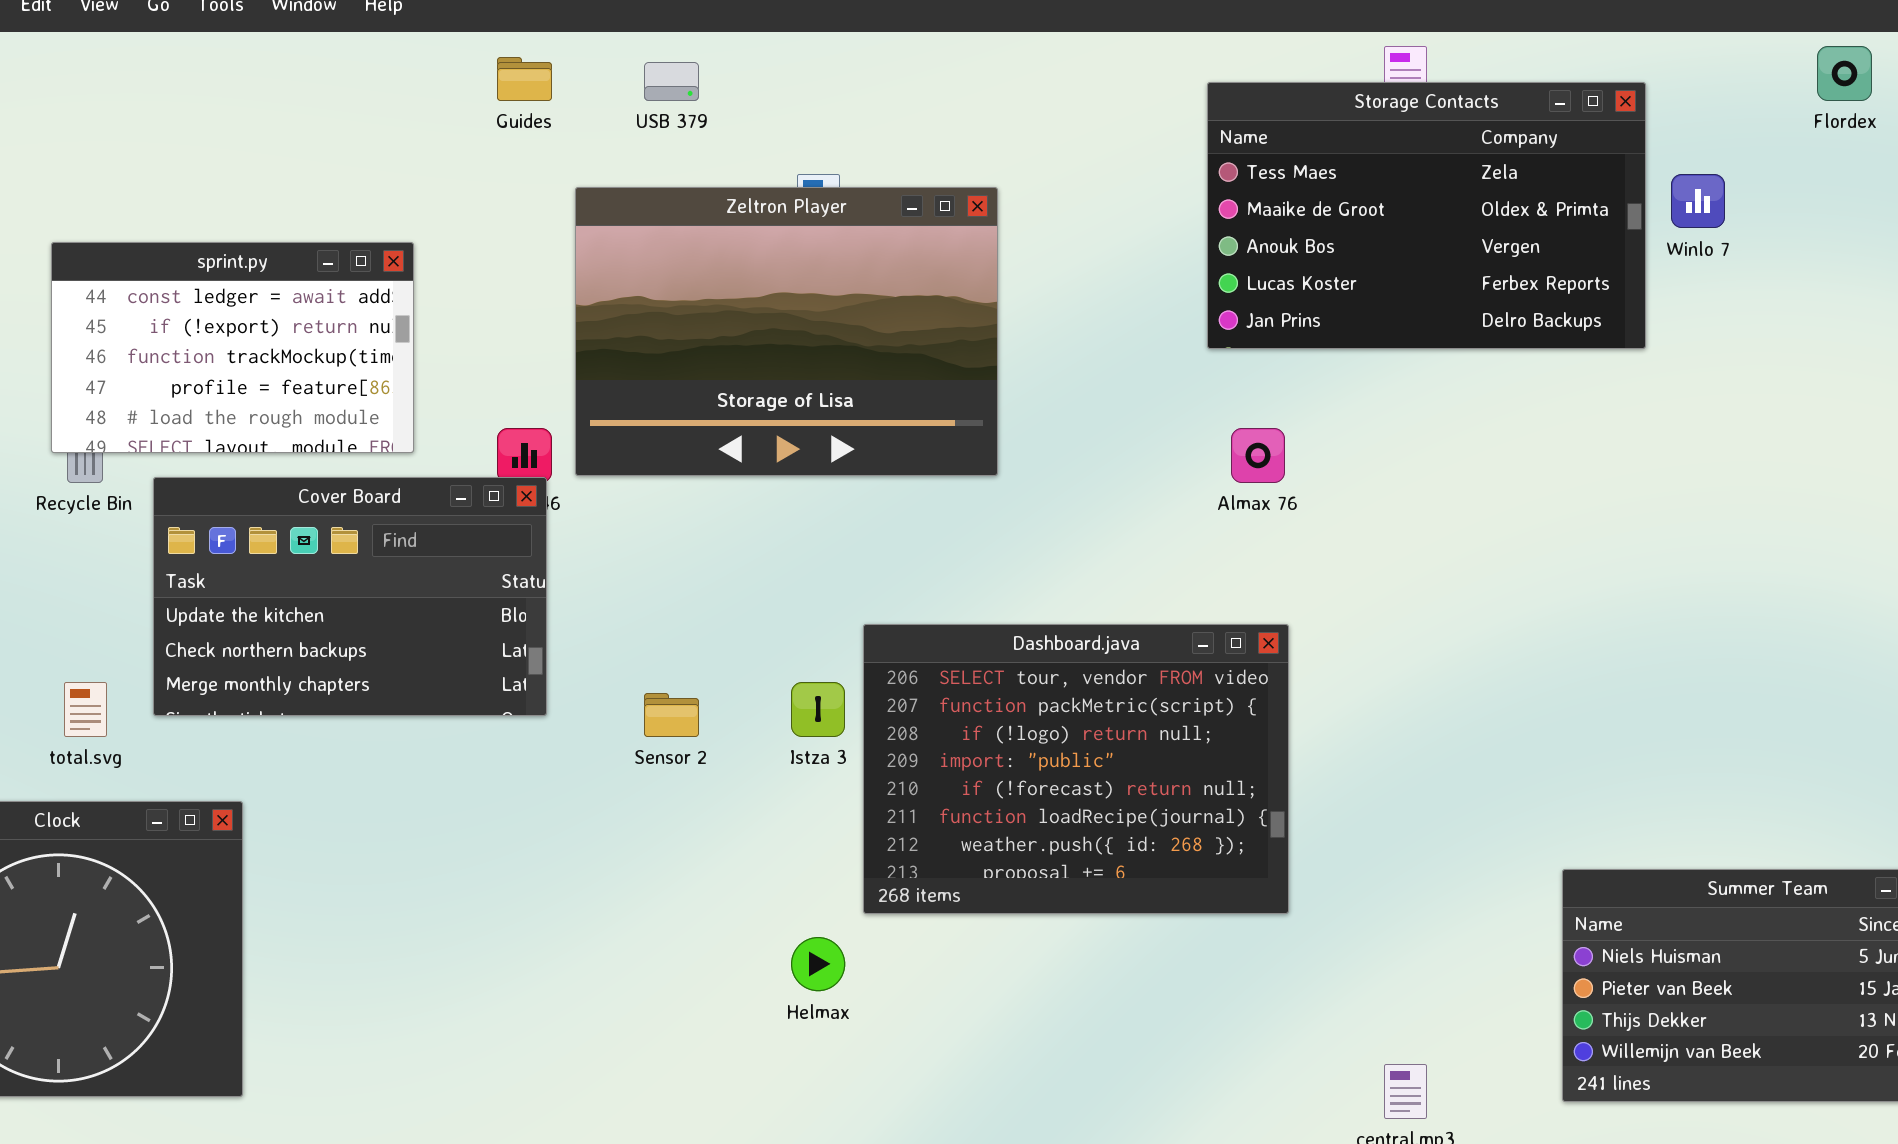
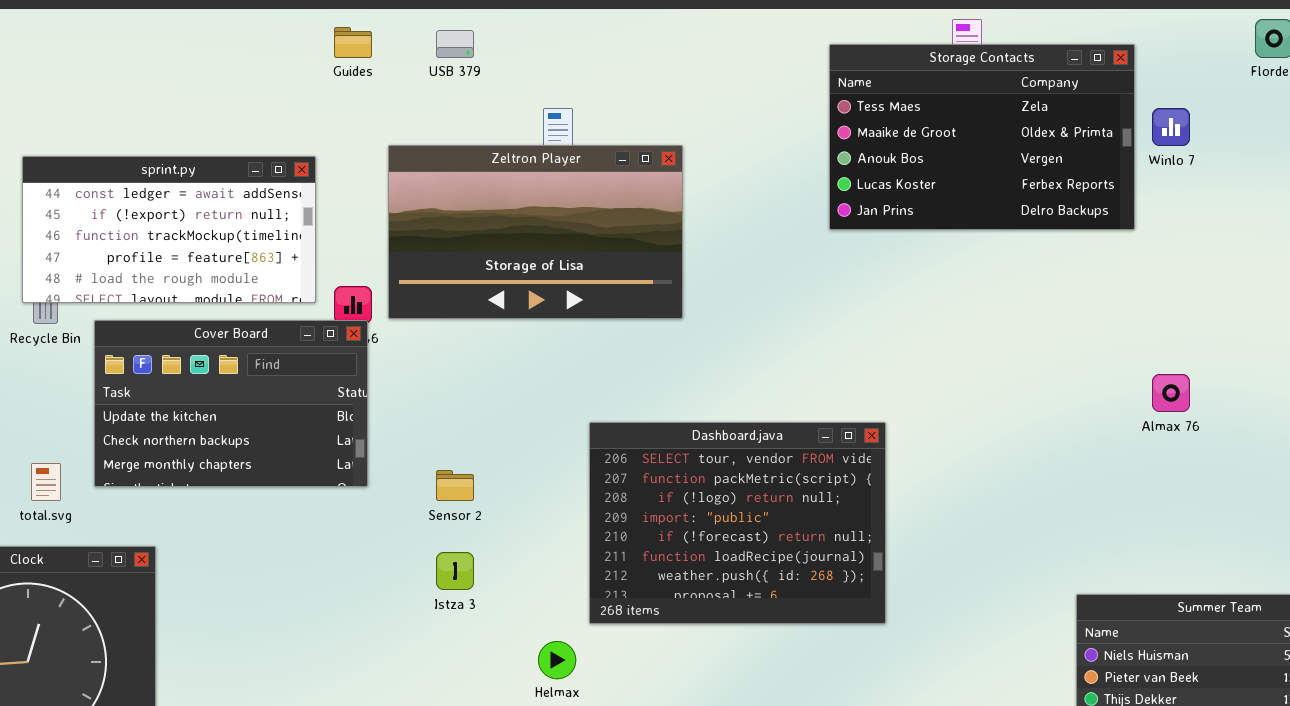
Zeltron Player: [575,187,998,476] -> [388,145,683,319], resized
sprint.py: [51,242,414,453] -> [22,156,316,303], resized
Almax 76: [1231,428,1285,483] -> [1152,374,1190,412], moved
Istza 3: [791,682,845,737] -> [436,552,474,590], moved

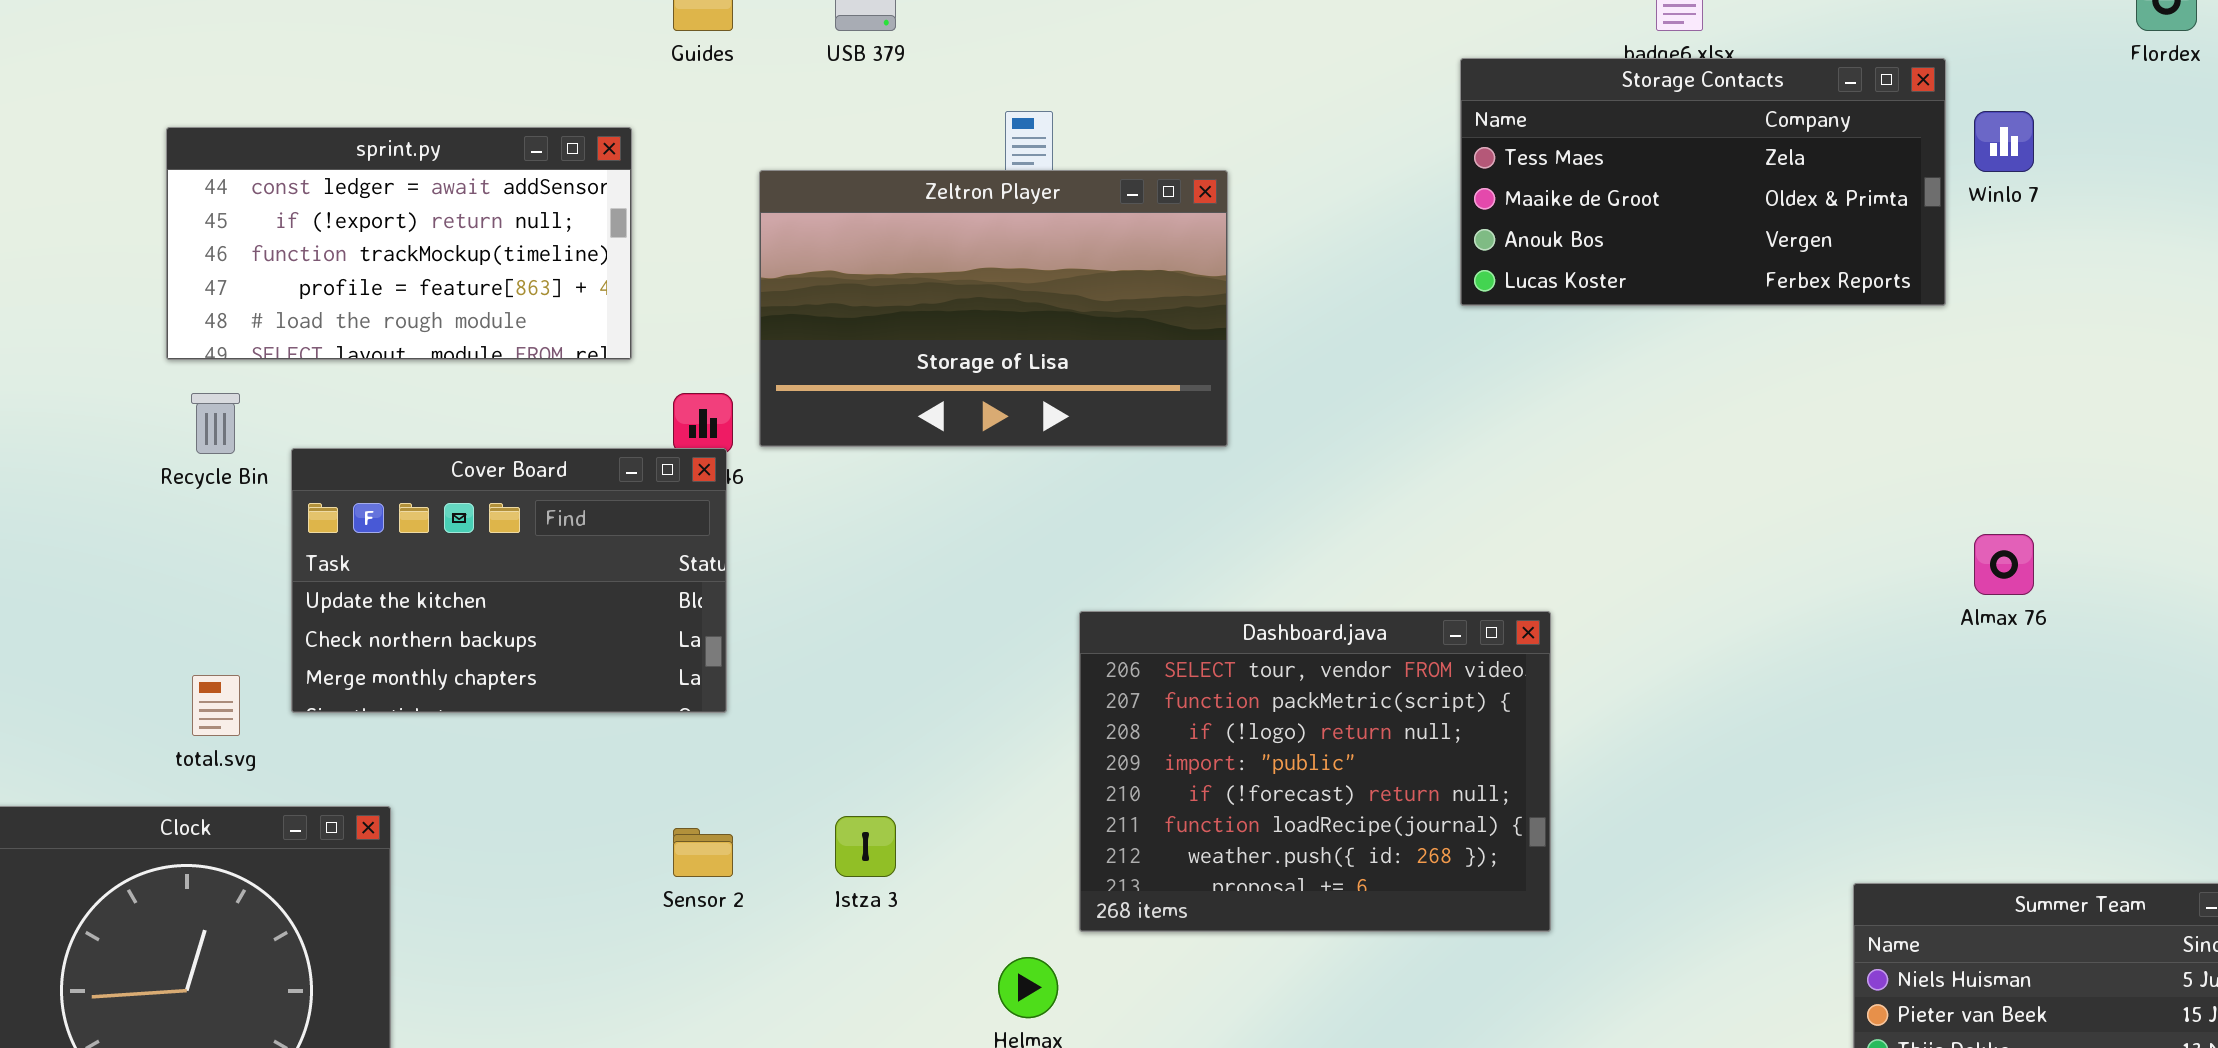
Storage Contacts: [829,44,1135,230] -> [1460,58,1946,306], resized
sprint.py: [22,156,316,303] -> [166,127,632,360], moved
Sensor 2: [436,470,474,501] -> [673,828,733,877], moved

